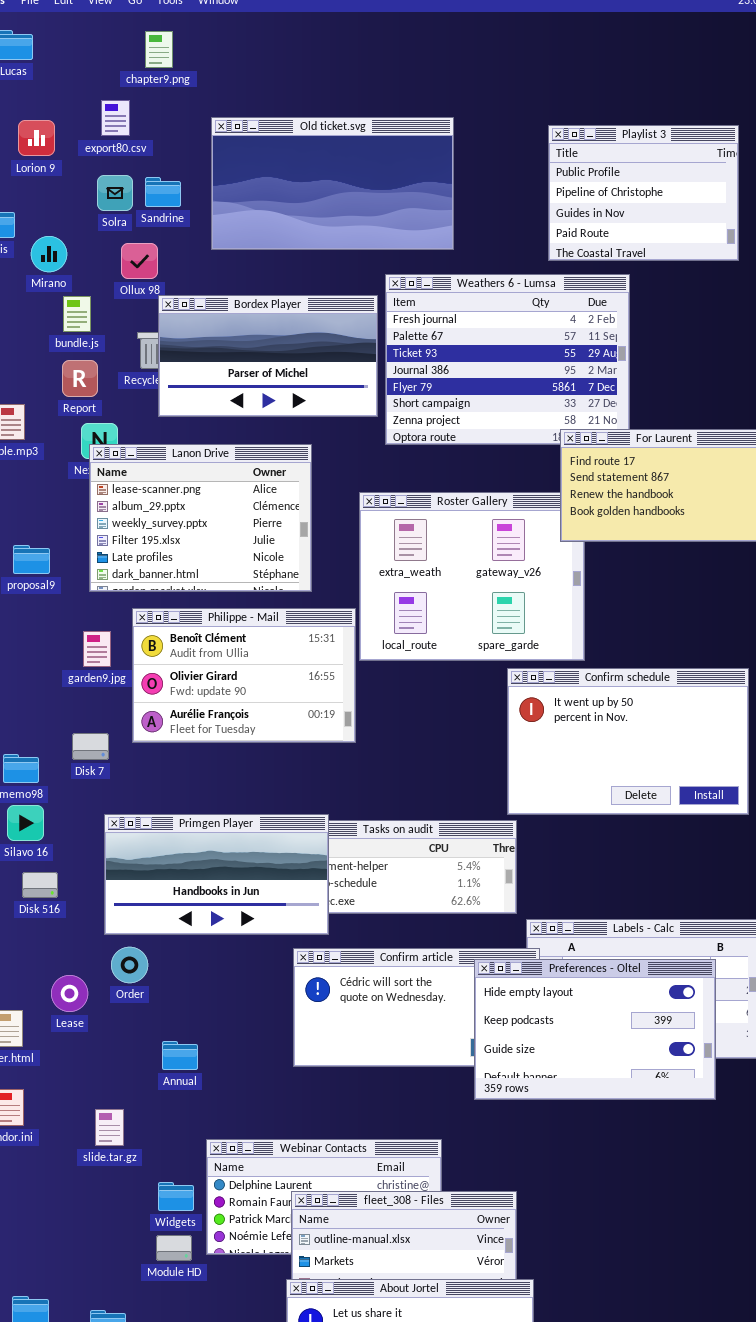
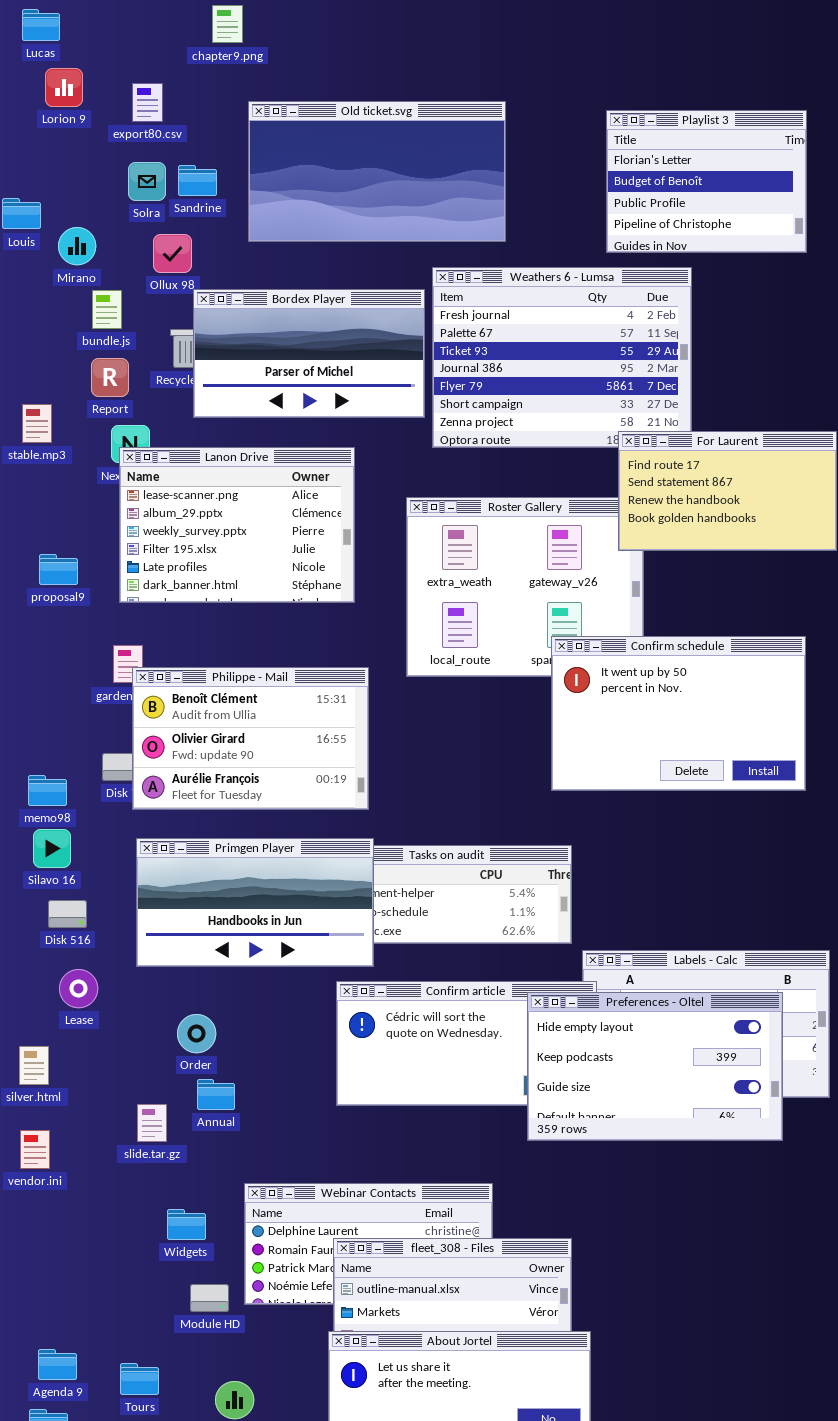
chapter9.png: [145,31,173,68] -> [212,5,243,43], moved
Lorion 9: [18,120,55,156] -> [45,68,83,107], moved
Playlist 3: [548,125,739,261] -> [606,110,807,253], scrolled up 2 rows
Philippe - Mail: [132,608,356,743] -> [132,667,369,810], moved
Confirm schedule: [507,668,749,815] -> [551,636,806,791], moved
Order: [111,947,148,983] -> [177,1014,216,1053], moved
Lease: [51,975,88,1012] -> [59,969,98,1008], moved
slide.tar.gz: [95,1109,124,1146] -> [137,1104,167,1142], moved
Widgets: [158,1182,194,1211] -> [167,1209,206,1240], moved

